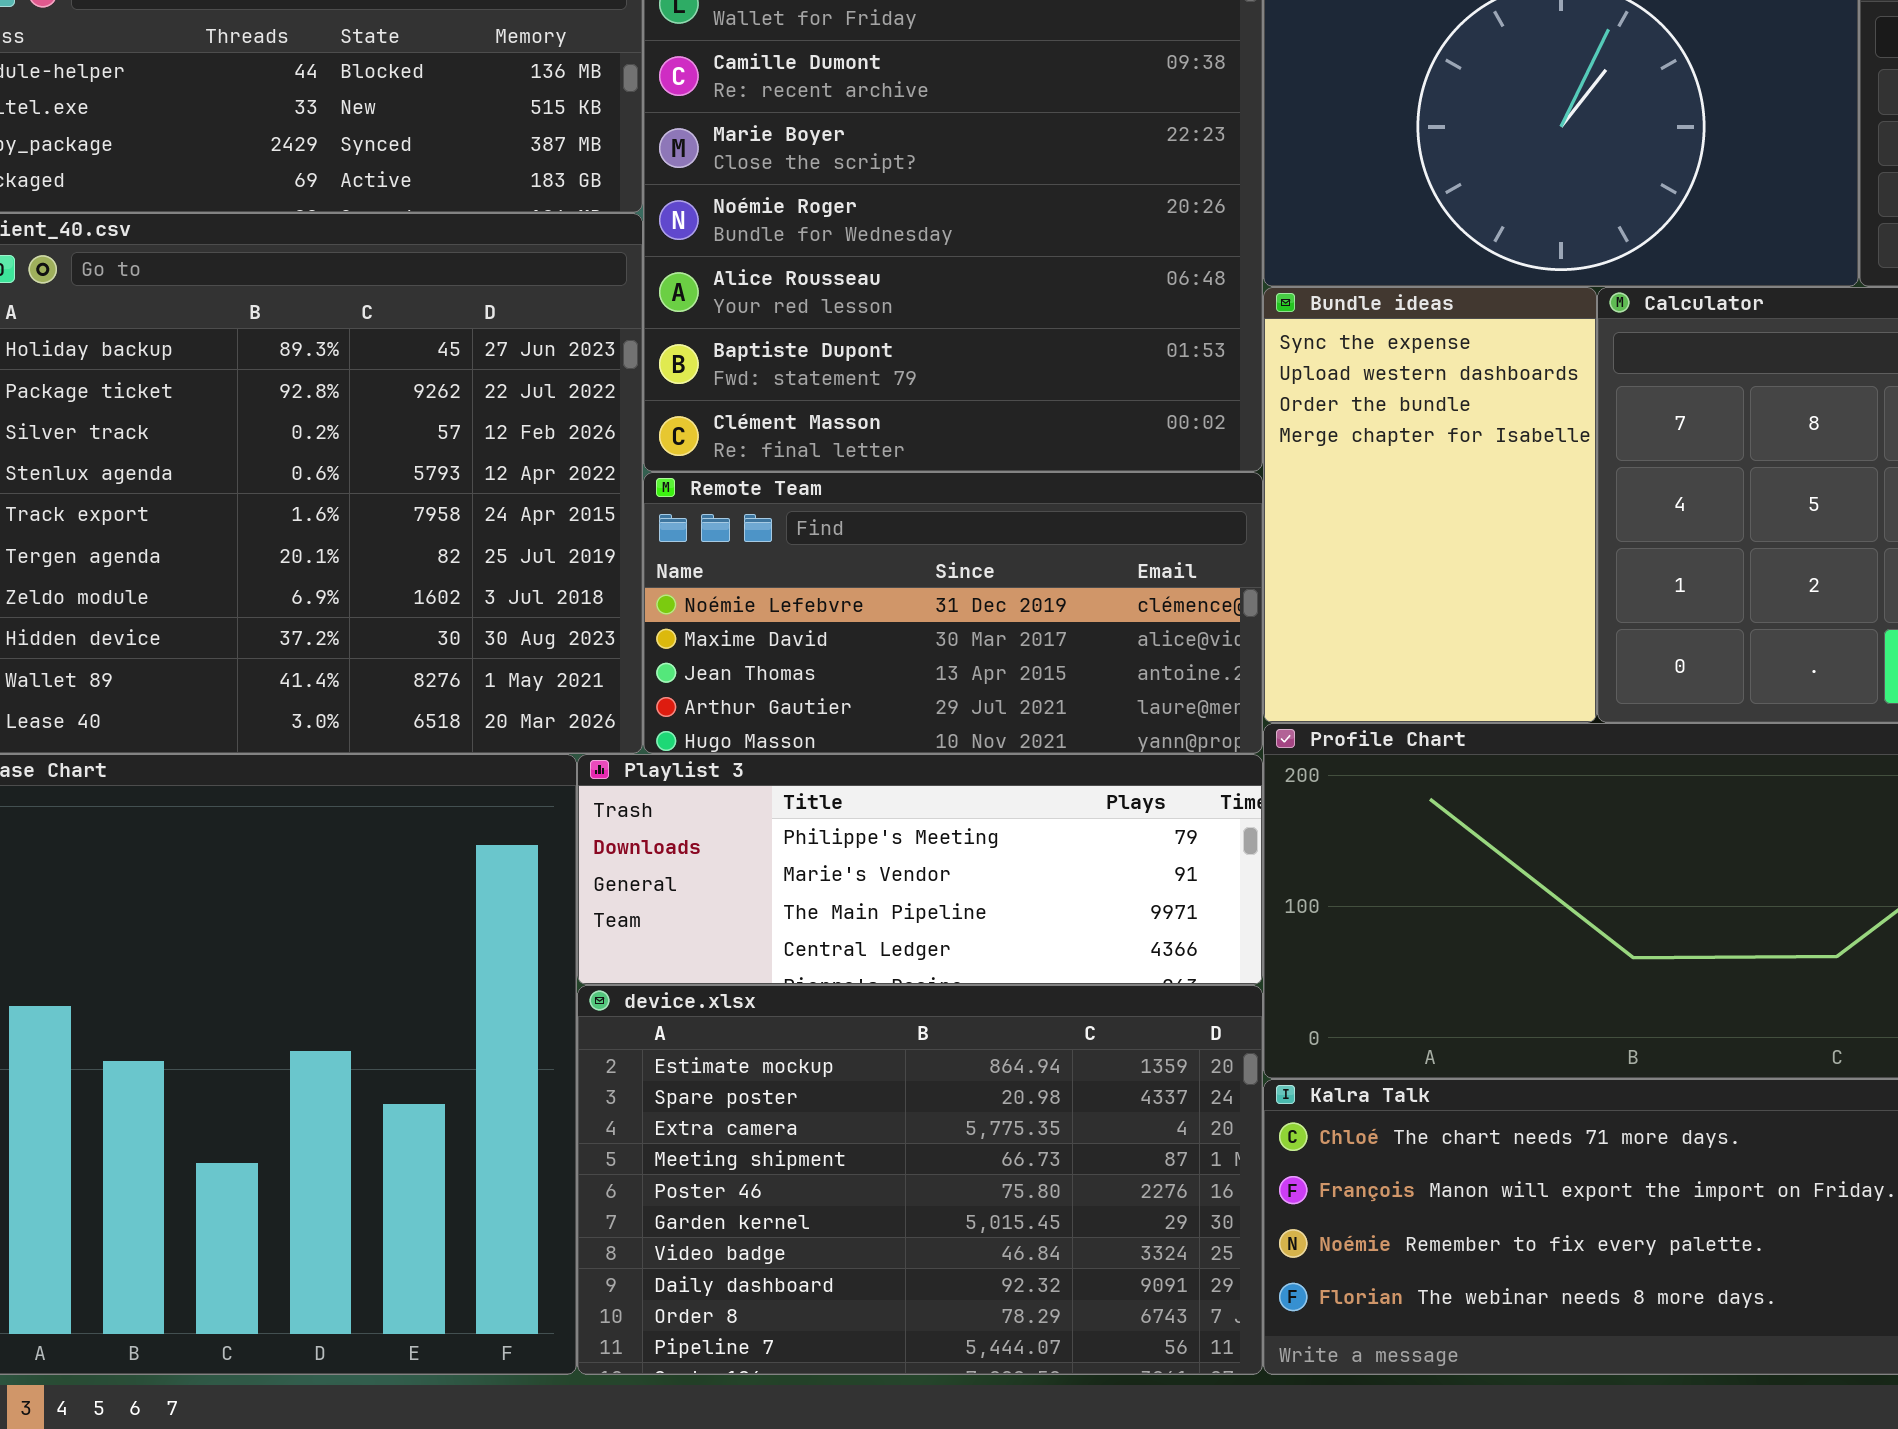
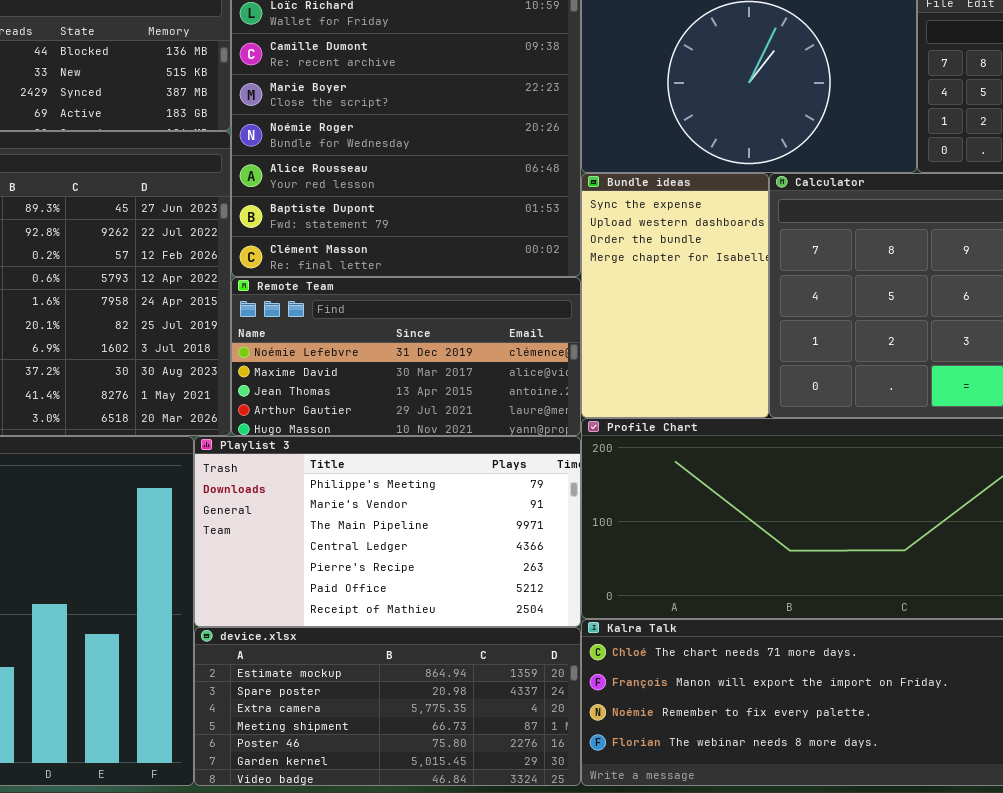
Playlist 3: [577,754,1263,985] -> [194,436,581,627], resized
device.xlsx: [577,985,1263,1375] -> [194,627,581,786], resized

